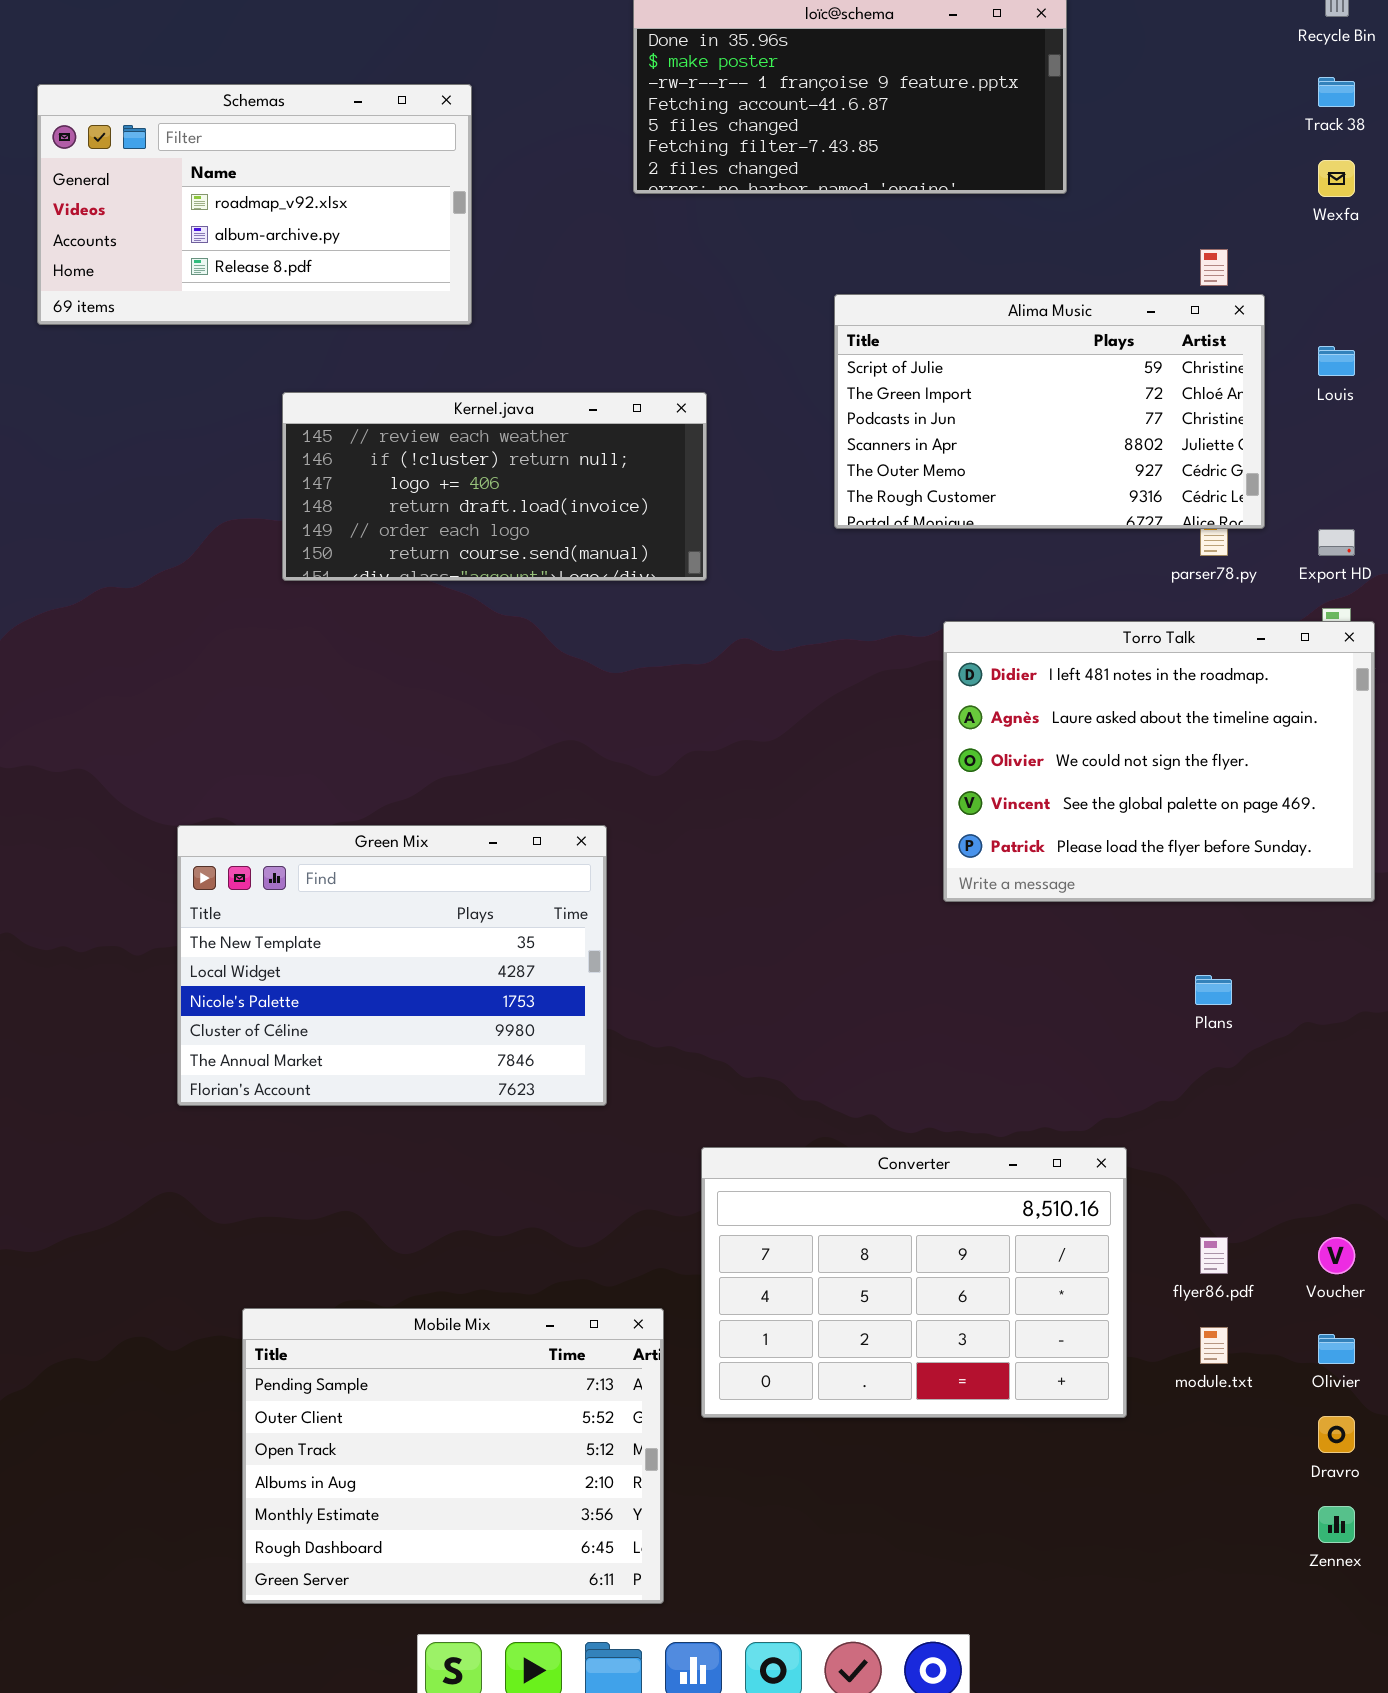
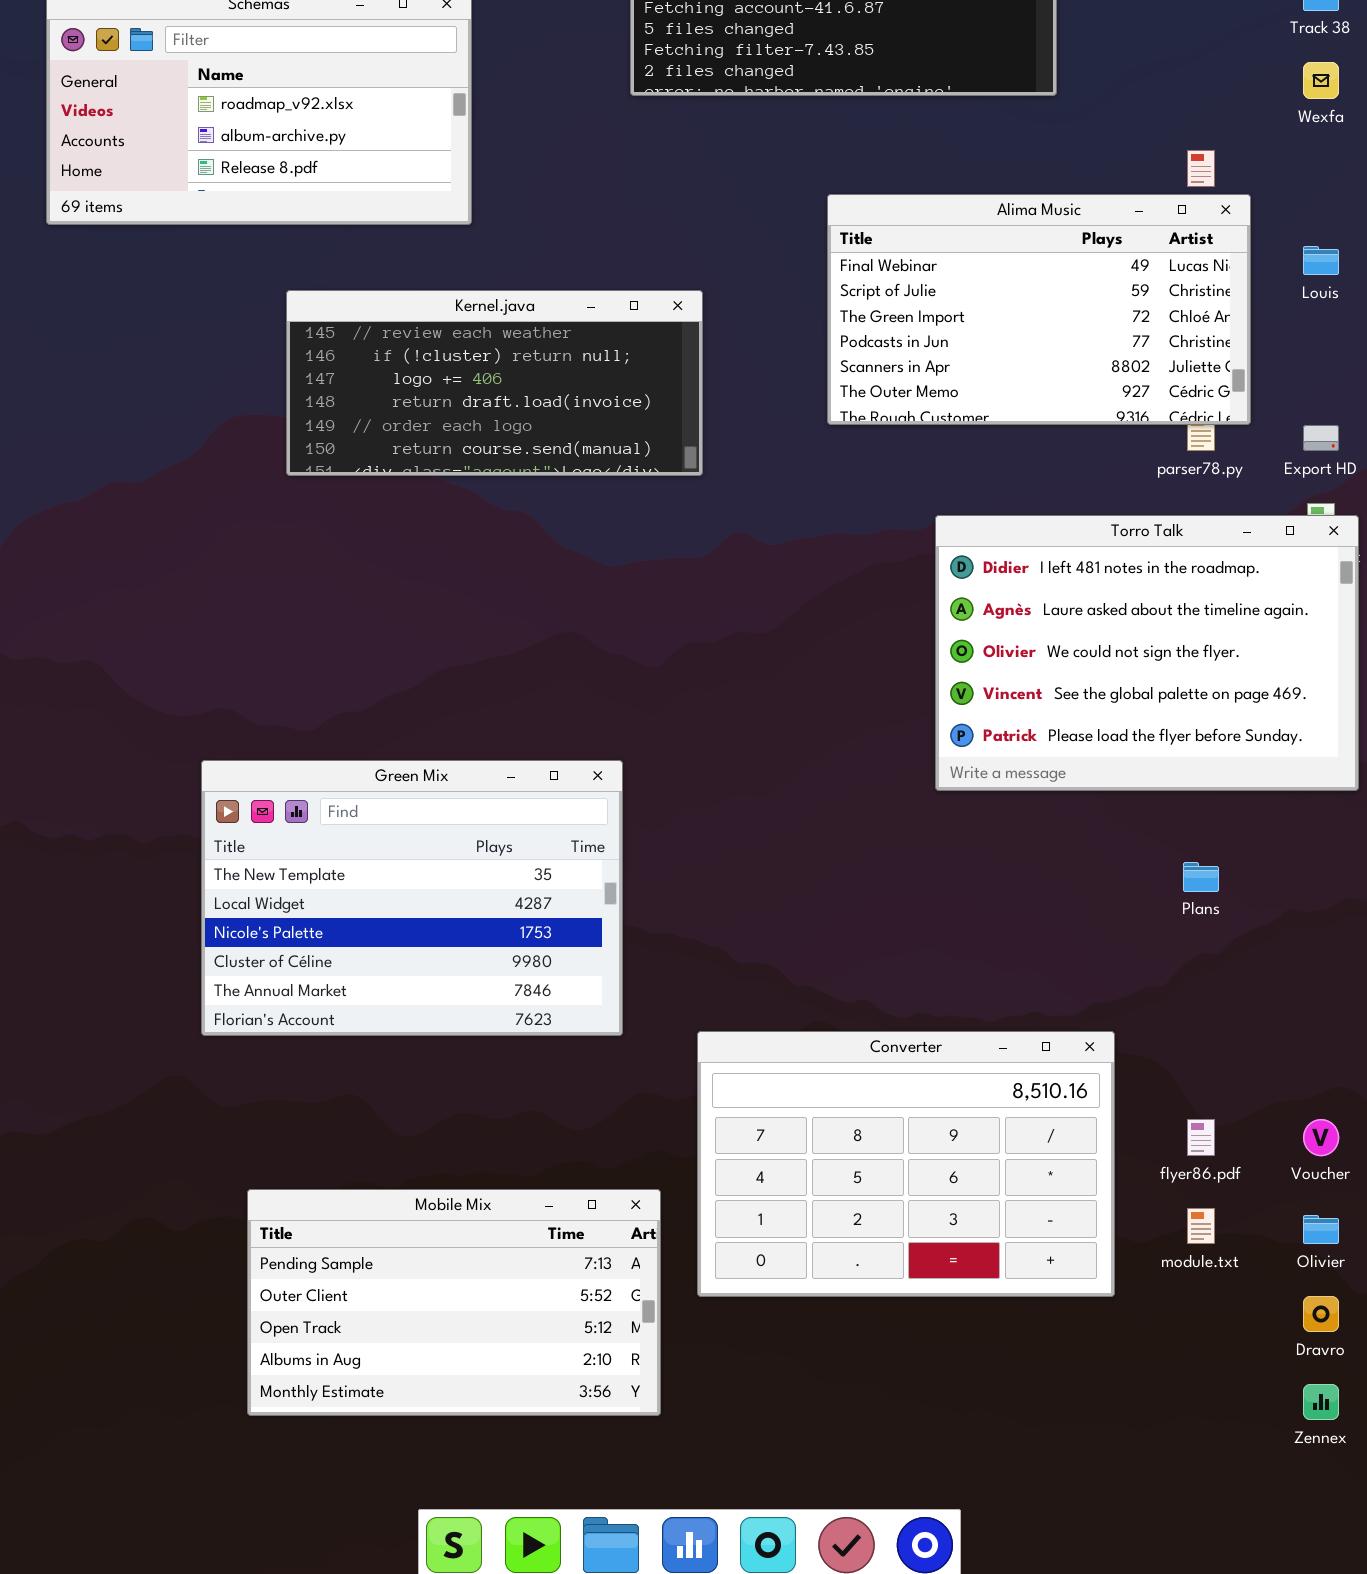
Alima Music: [834,294,1265,529] -> [827,194,1251,425], scrolled up 1 row
Green Mix: [177,825,607,1106] -> [201,760,623,1036], moved
Mobile Mix: [242,1308,664,1604] -> [247,1189,661,1416], resized

